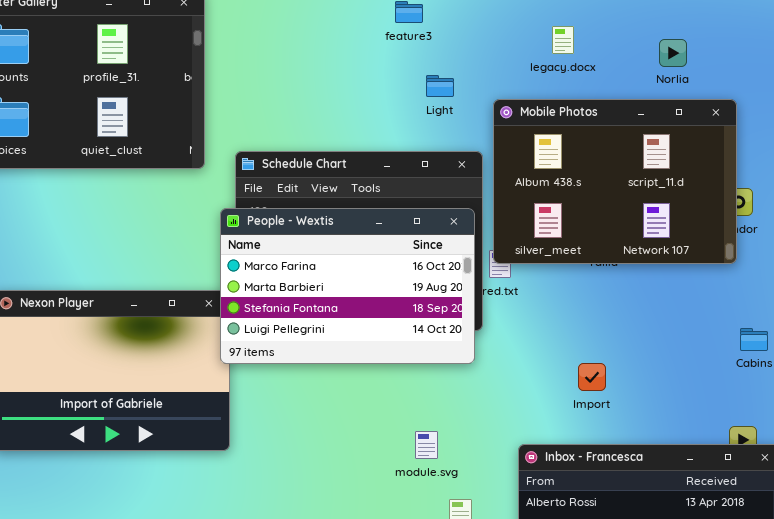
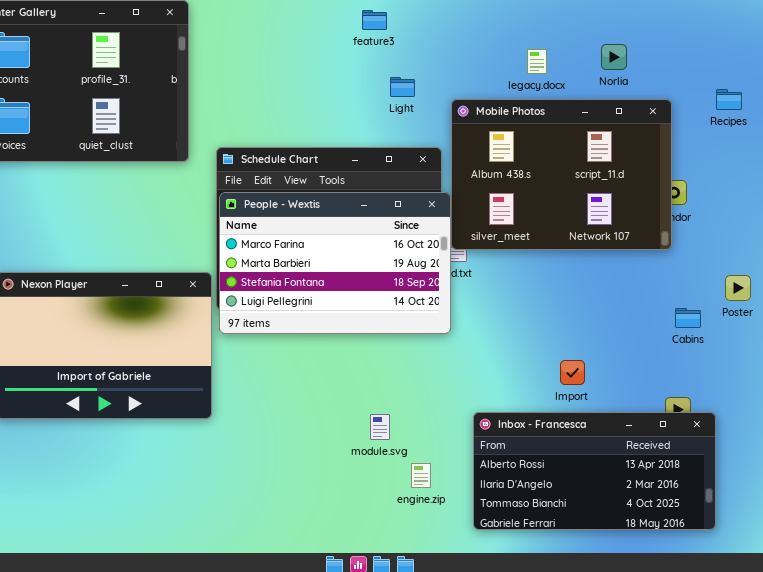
legacy.docx: [552,26,574,54] -> [527,49,547,74], moved
People - Wextis: [220,208,475,364] -> [219,192,451,334], moved
Import: [578,363,606,391] -> [560,360,585,385], moved
module.svg: [415,431,438,459] -> [370,414,390,440], moved

